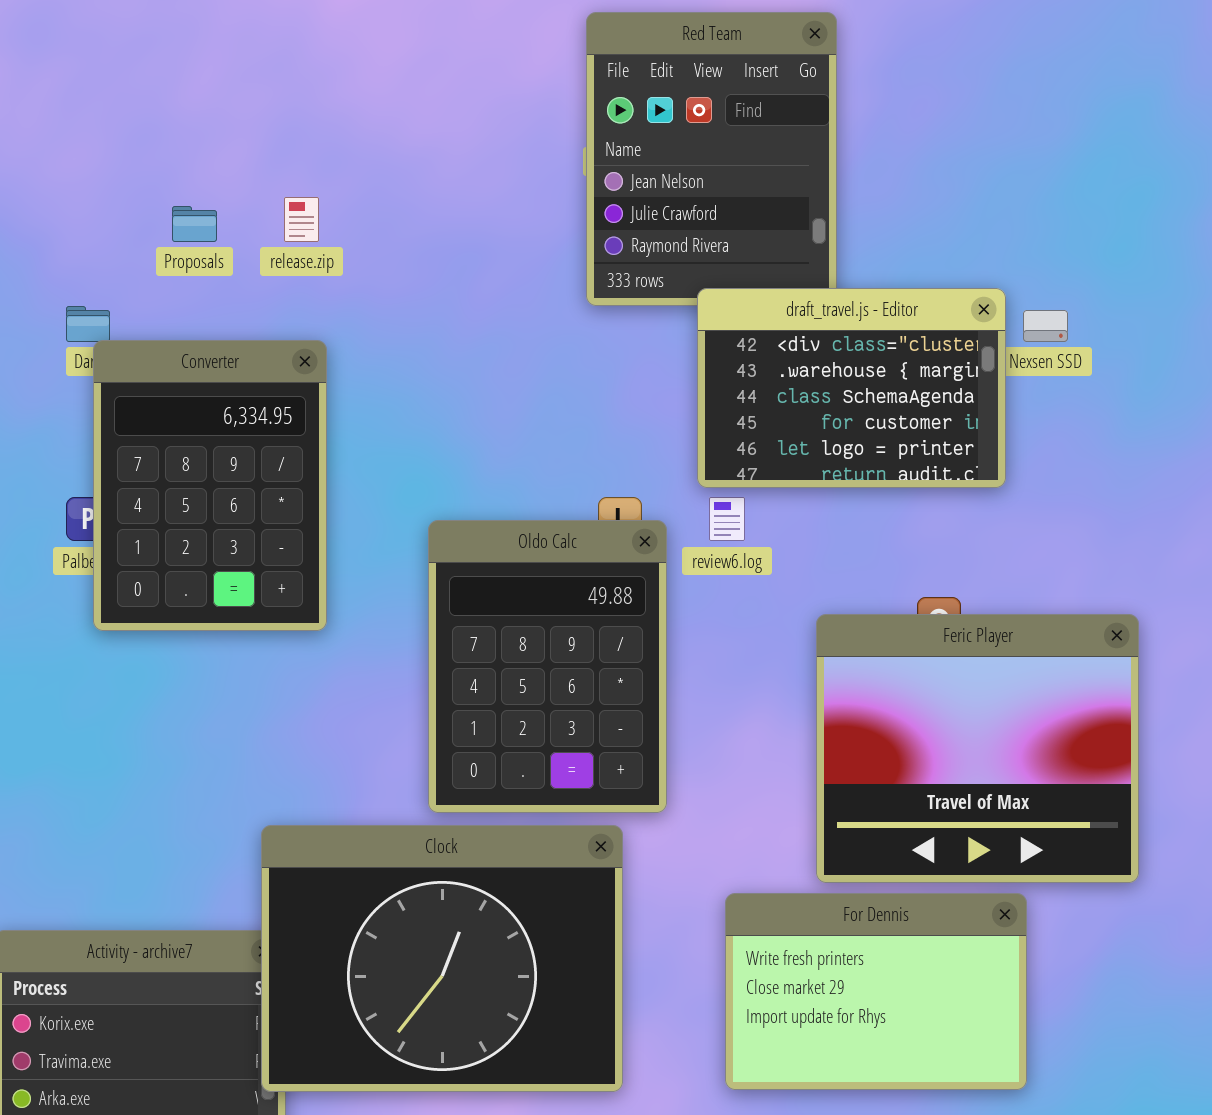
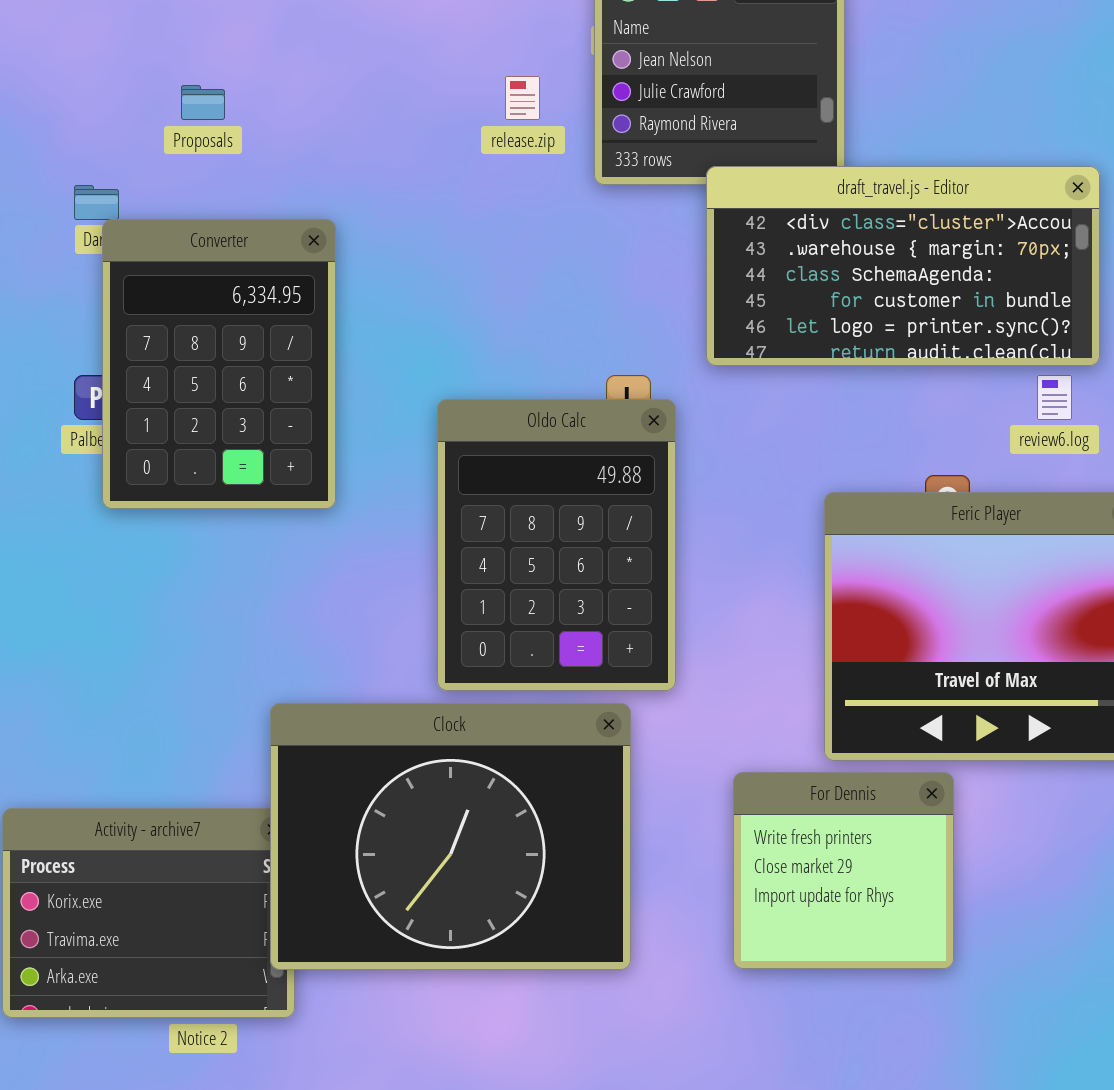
release.zip: [284,197,319,242] -> [505,76,540,120], moved
draft_travel.js - Editor: [697,288,1006,488] -> [706,166,1100,366], resized
review6.log: [709,497,745,541] -> [1037,375,1072,420], moved
For Dennis: [725,893,1027,1090] -> [733,772,954,969], resized

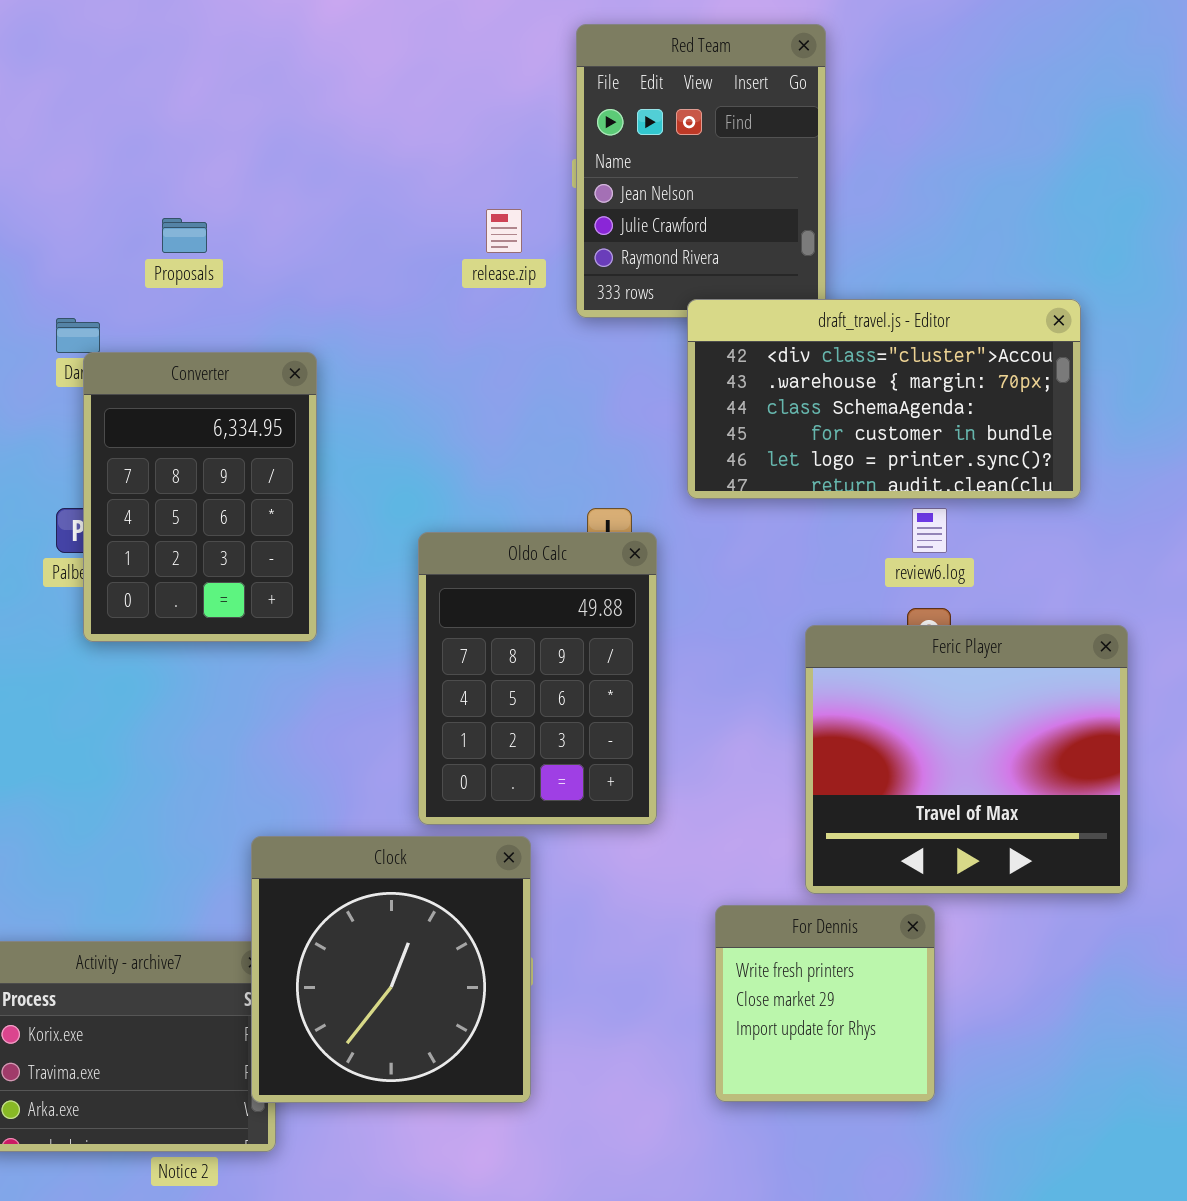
review6.log: [1037,375,1072,420] -> [912,508,947,553], moved
Clock: [270,703,631,970] -> [251,836,531,1103], resized

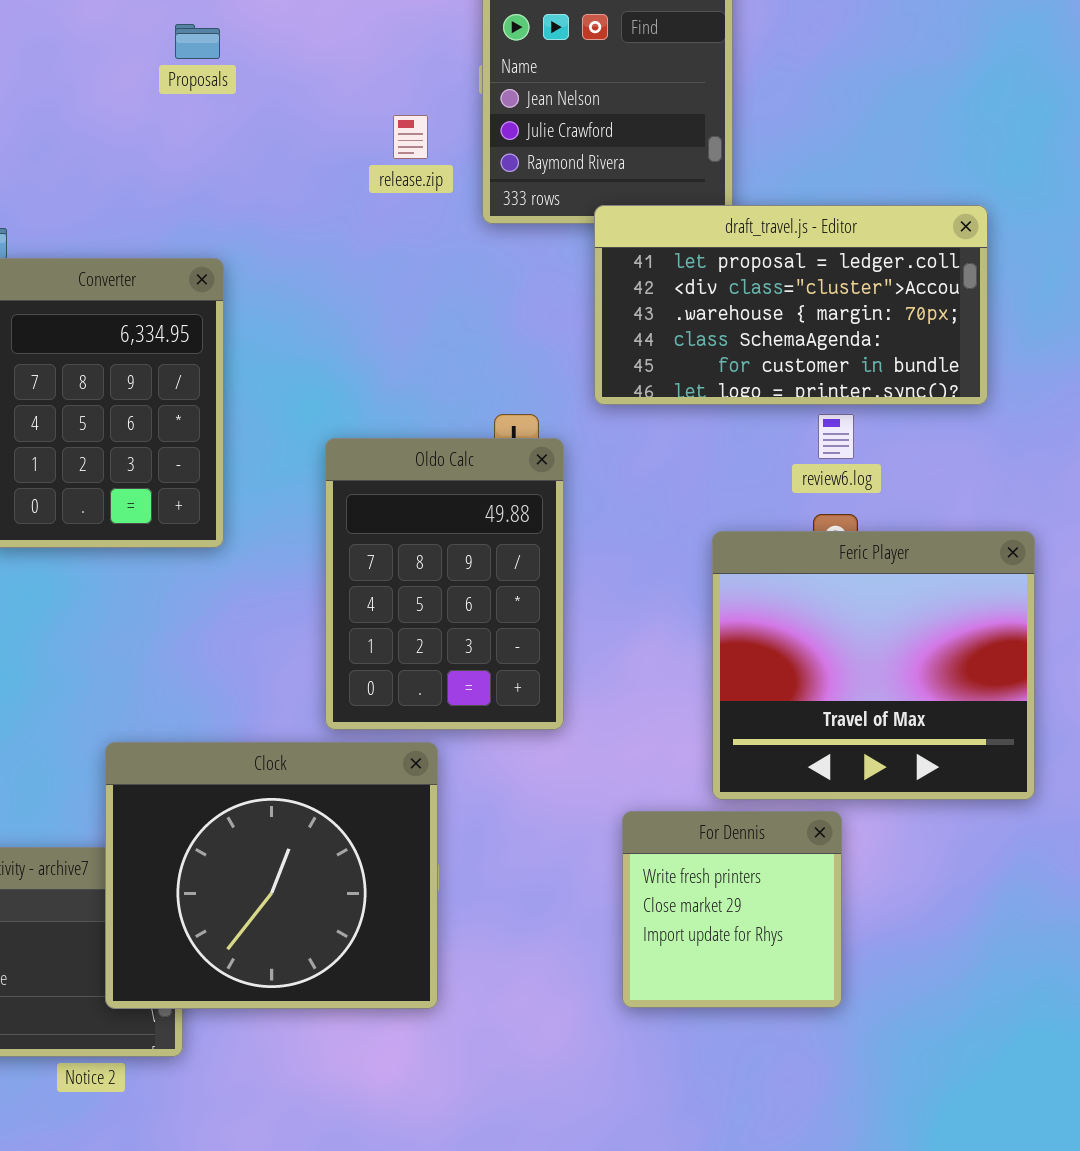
Proposals: [162,218,207,253] -> [175,24,220,59], moved
draft_travel.js - Editor: [687,299,1081,499] -> [594,205,988,405], scrolled up 1 row
Clock: [251,836,531,1103] -> [105,742,438,1009], resized

